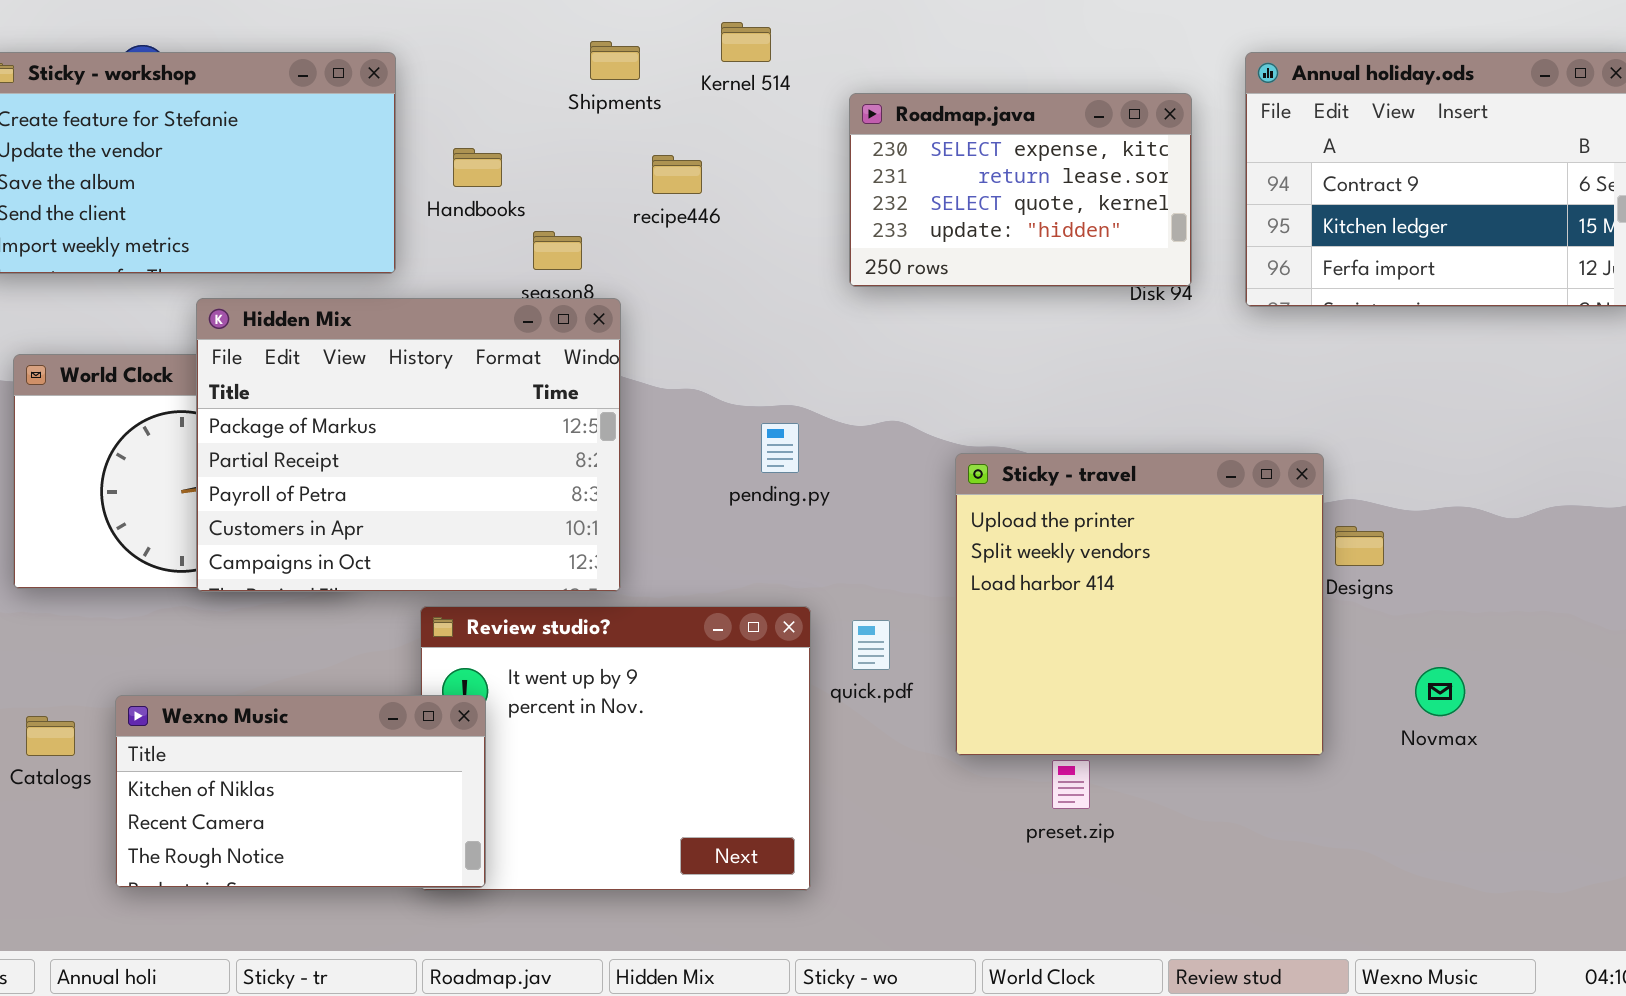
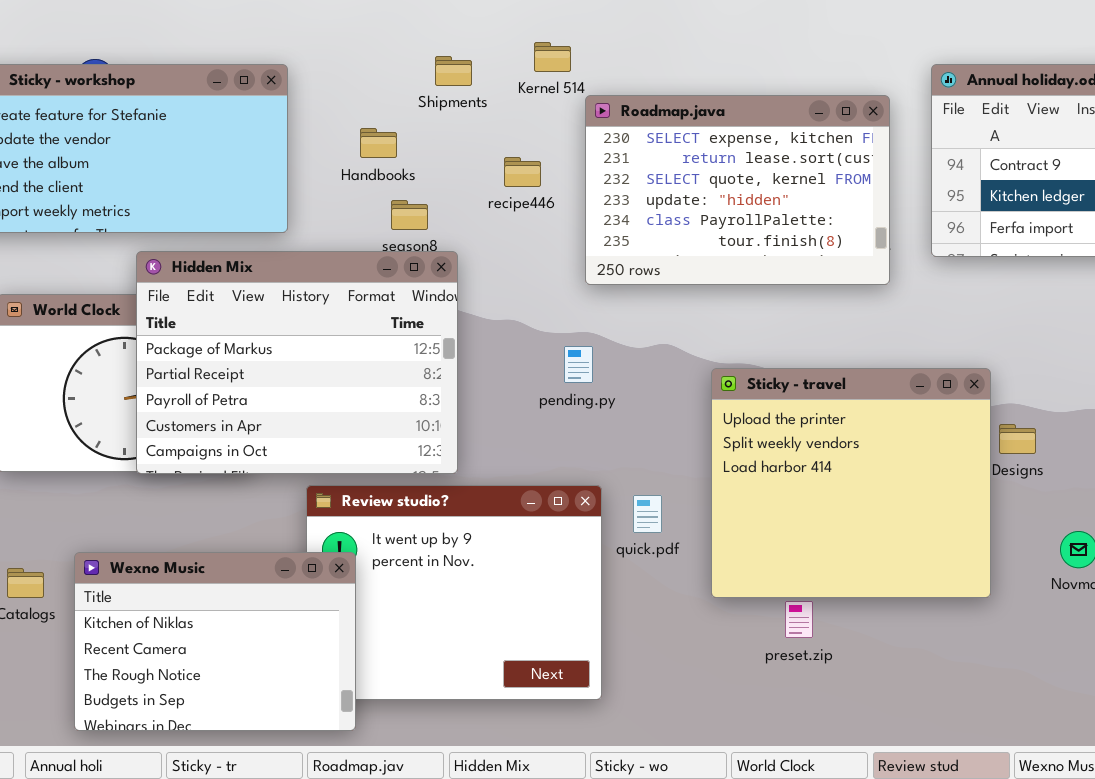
Roadmap.java: [849,93,1192,287] -> [585,95,890,285], resized
Handbooks: [453,148,502,187] -> [360,128,397,158], moved
recipe446: [652,155,702,194] -> [504,157,541,187], moved
Wexno Music: [115,695,486,888] -> [74,552,356,731], resized

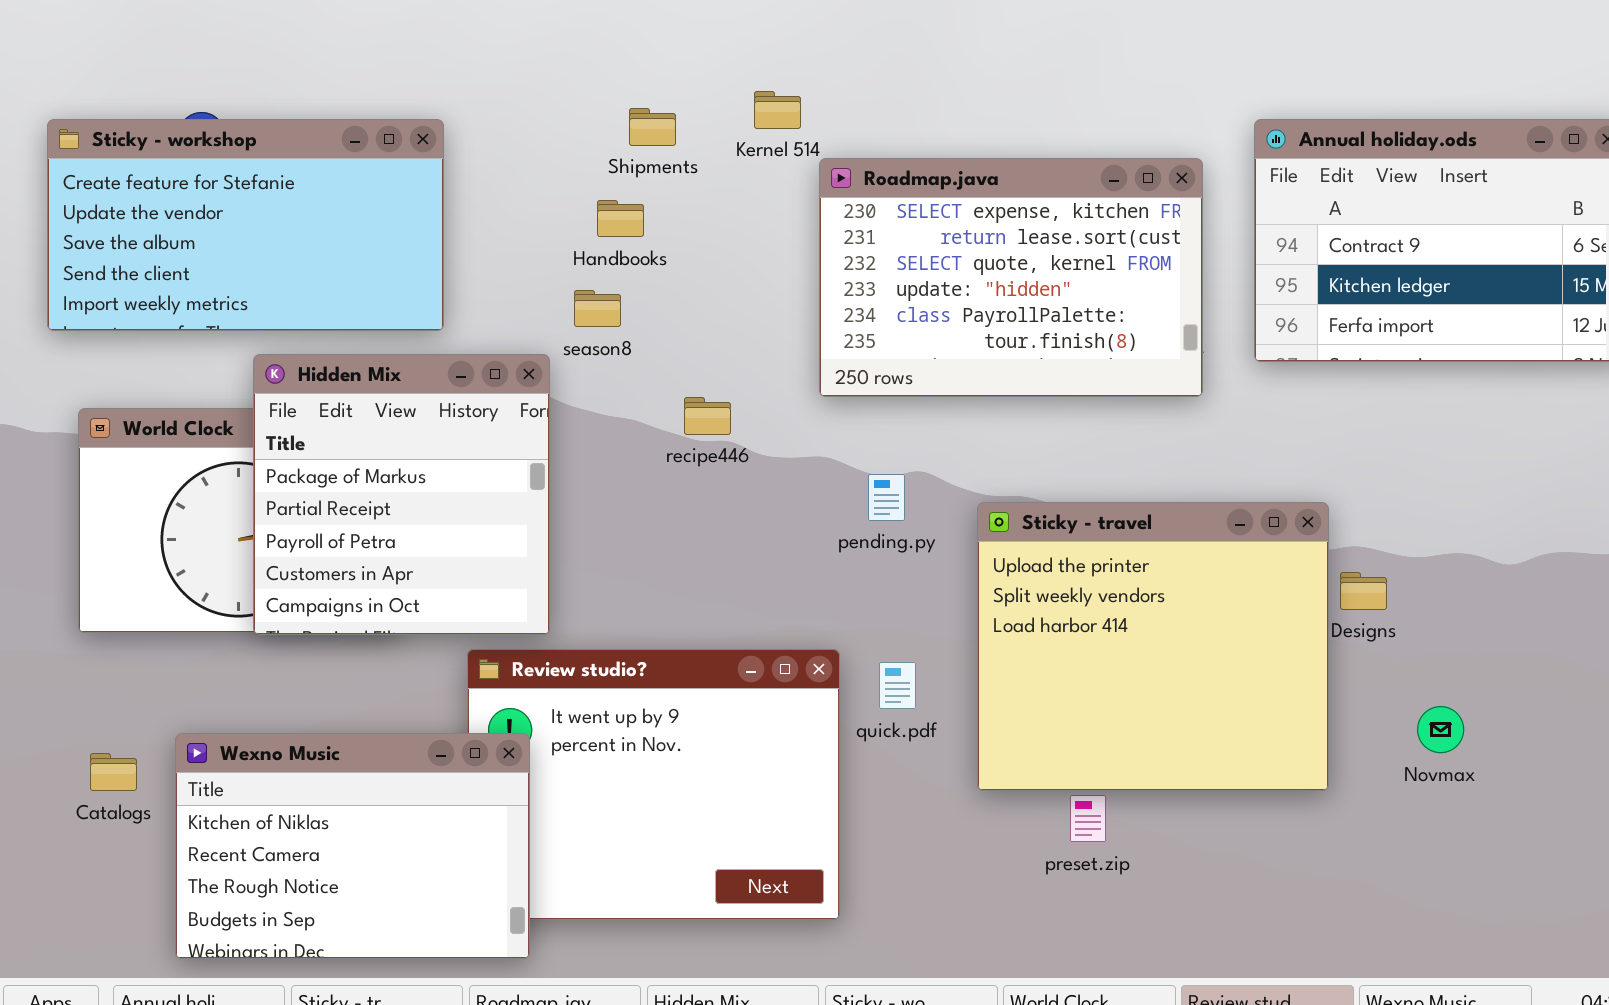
Handbooks: [360,128,397,158] -> [597,200,644,237], moved
recipe446: [504,157,541,187] -> [684,397,731,435], moved
Hidden Mix: [136,251,458,474] -> [253,354,550,635], resized
pending.py: [564,346,593,383] -> [868,474,905,521], moved

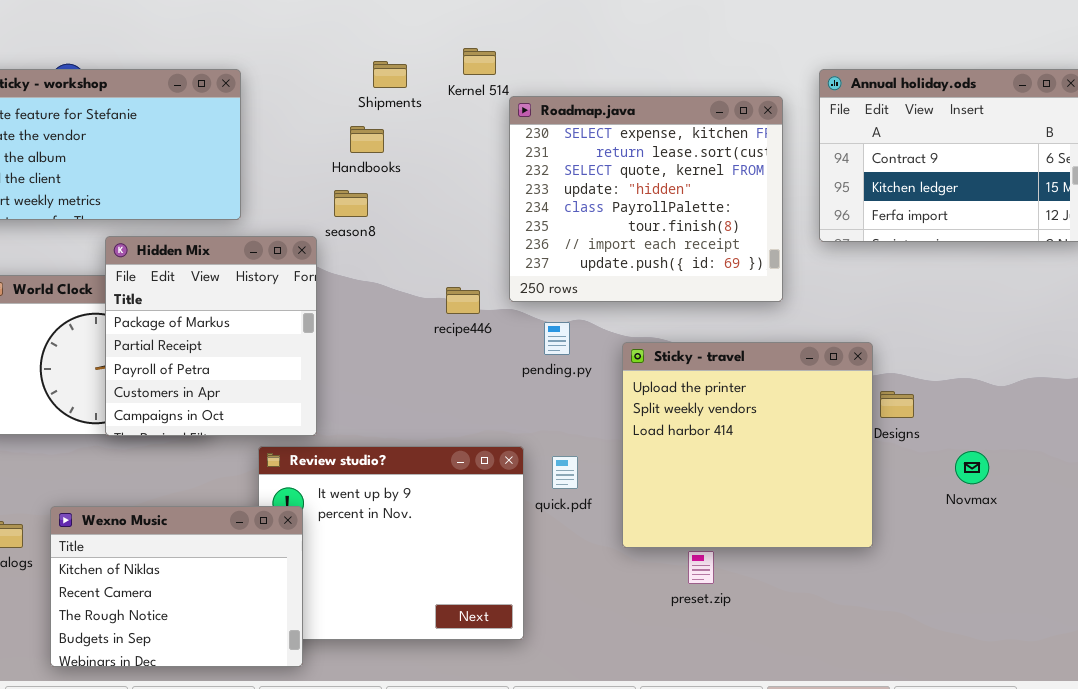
Roadmap.java: [819,158,1203,397] -> [509,96,783,302], resized
recipe446: [684,397,731,435] -> [446,287,480,314], moved
Novmax: [1417,706,1464,753] -> [955,451,989,484], moved

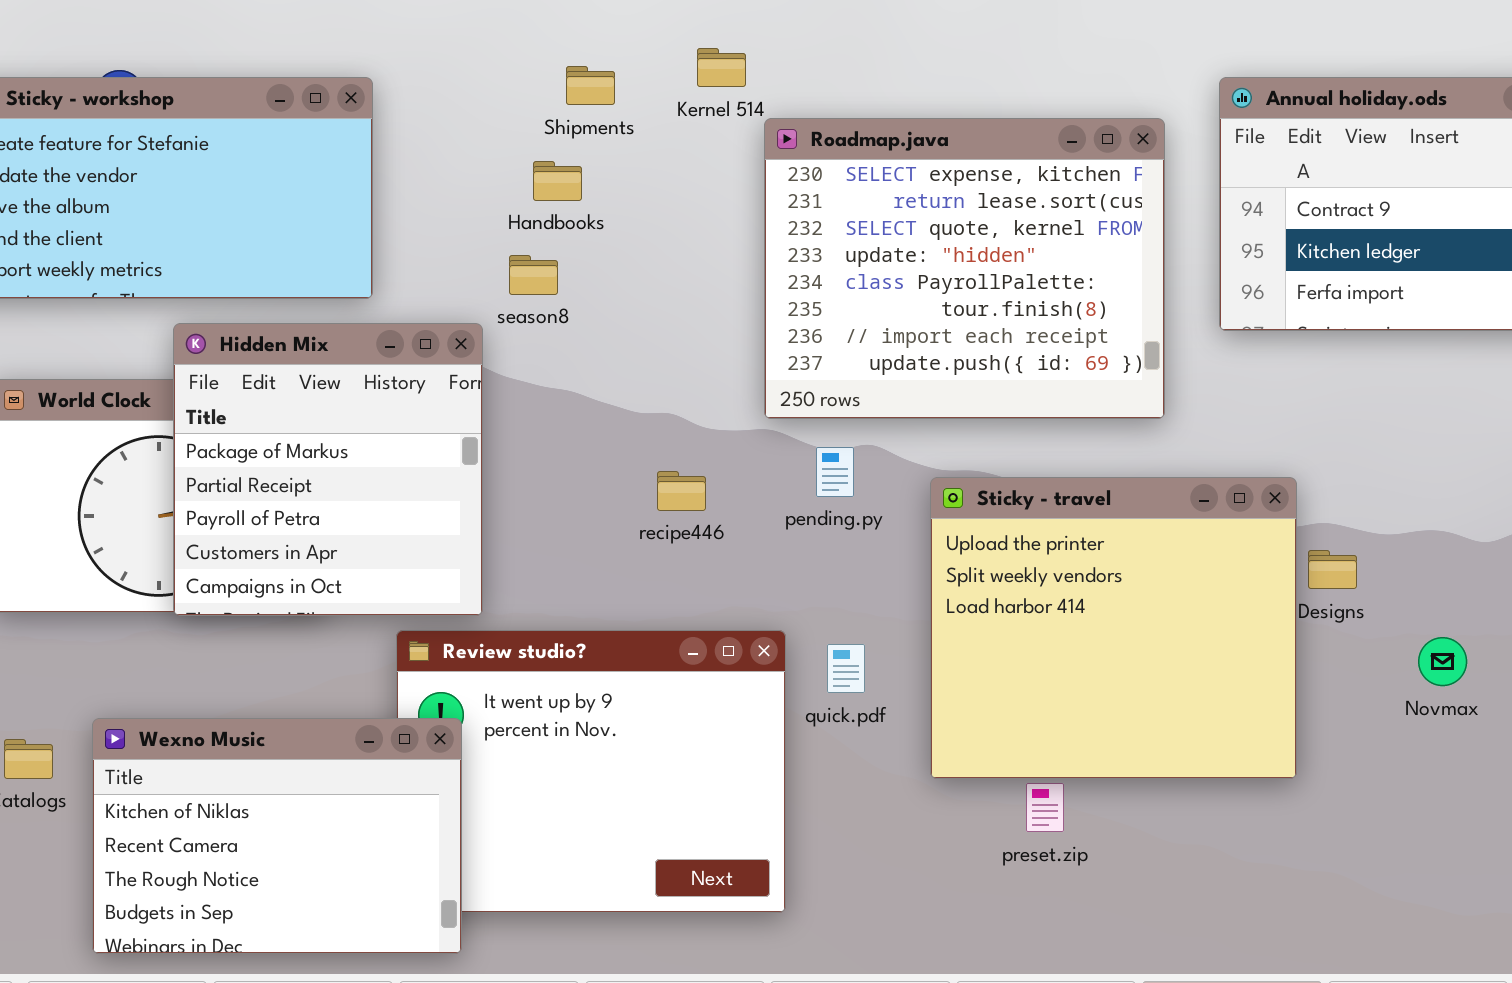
recipe446: [446,287,480,314] -> [657,471,706,511], moved

